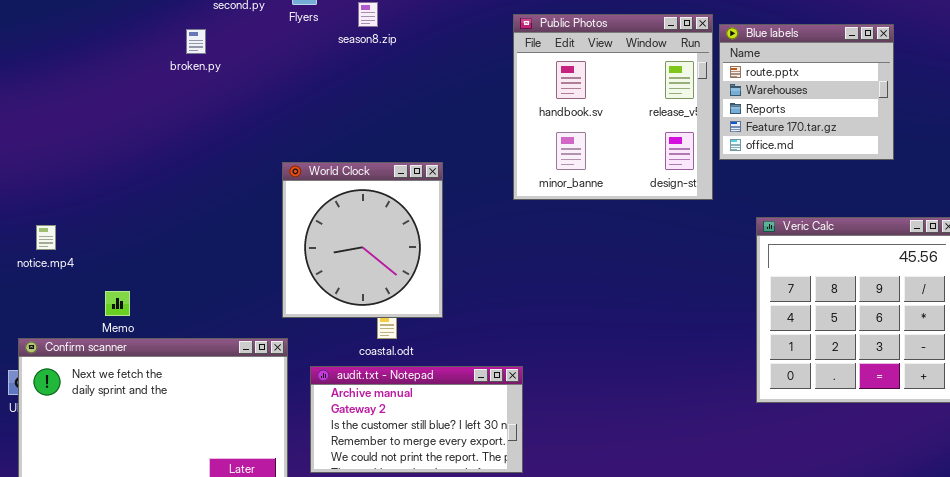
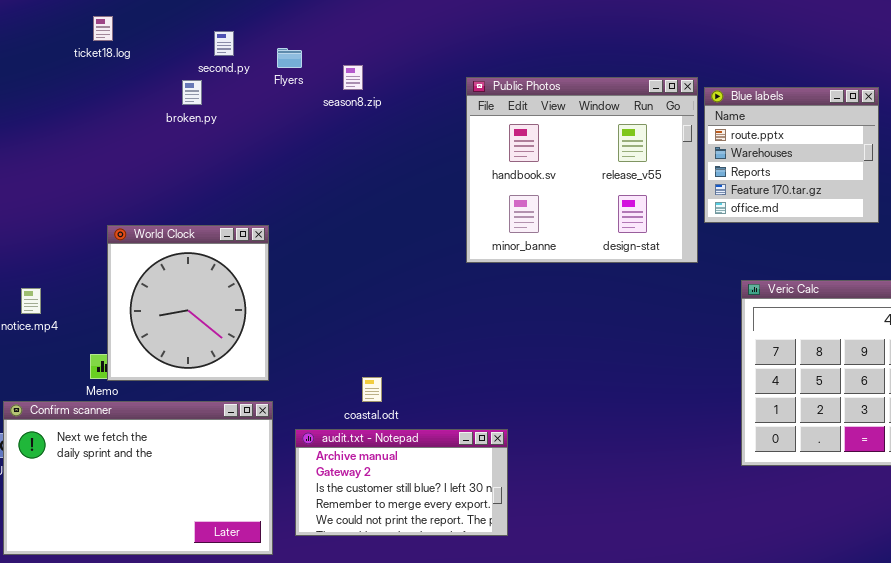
Public Photos: [513,14,713,200] -> [466,77,698,263], resized
broken.py: [186,29,206,54] -> [182,80,202,105], moved
World Clock: [282,162,443,318] -> [107,225,269,381], moved

